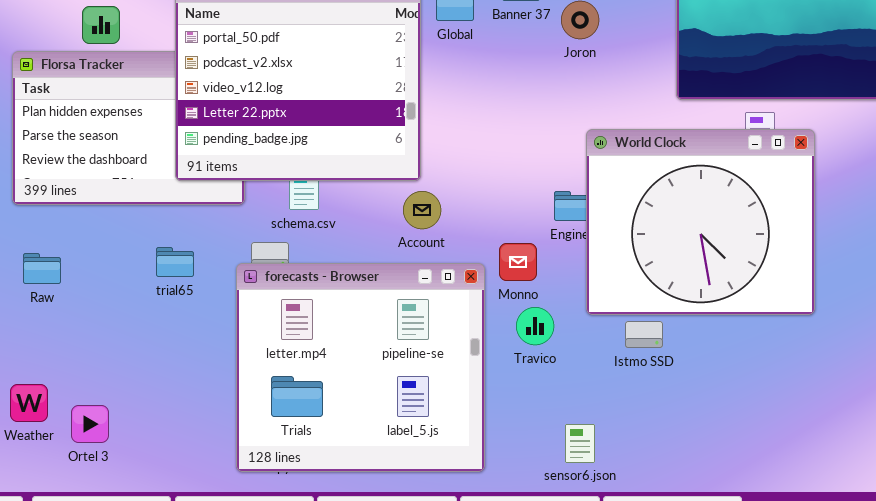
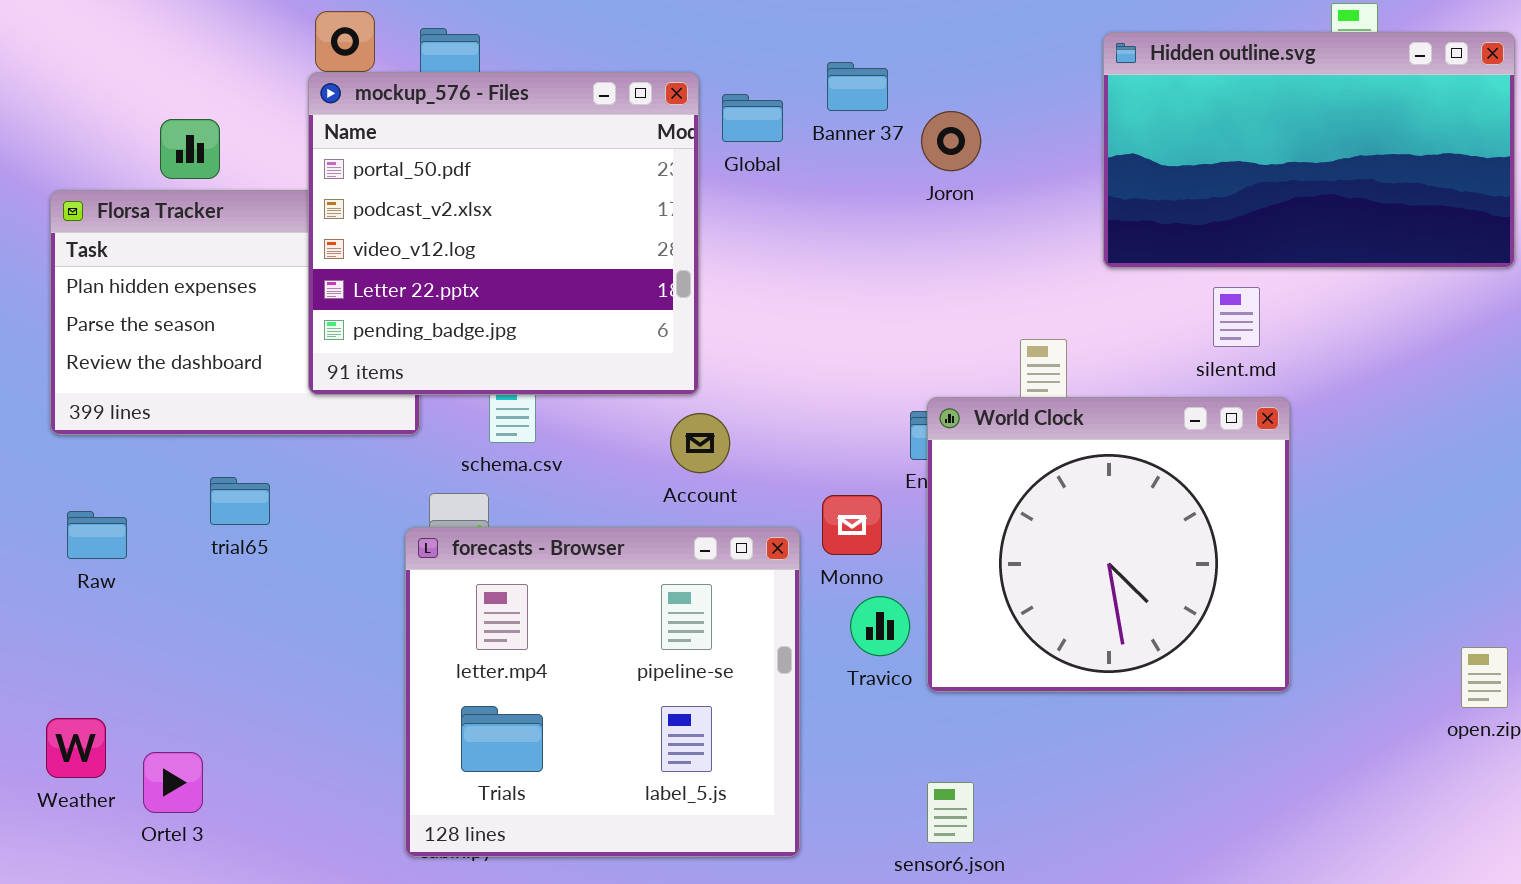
World Clock: [586,129,815,315] -> [927,397,1290,692], moved
trial65: [156,247,194,277] -> [210,477,270,525], moved

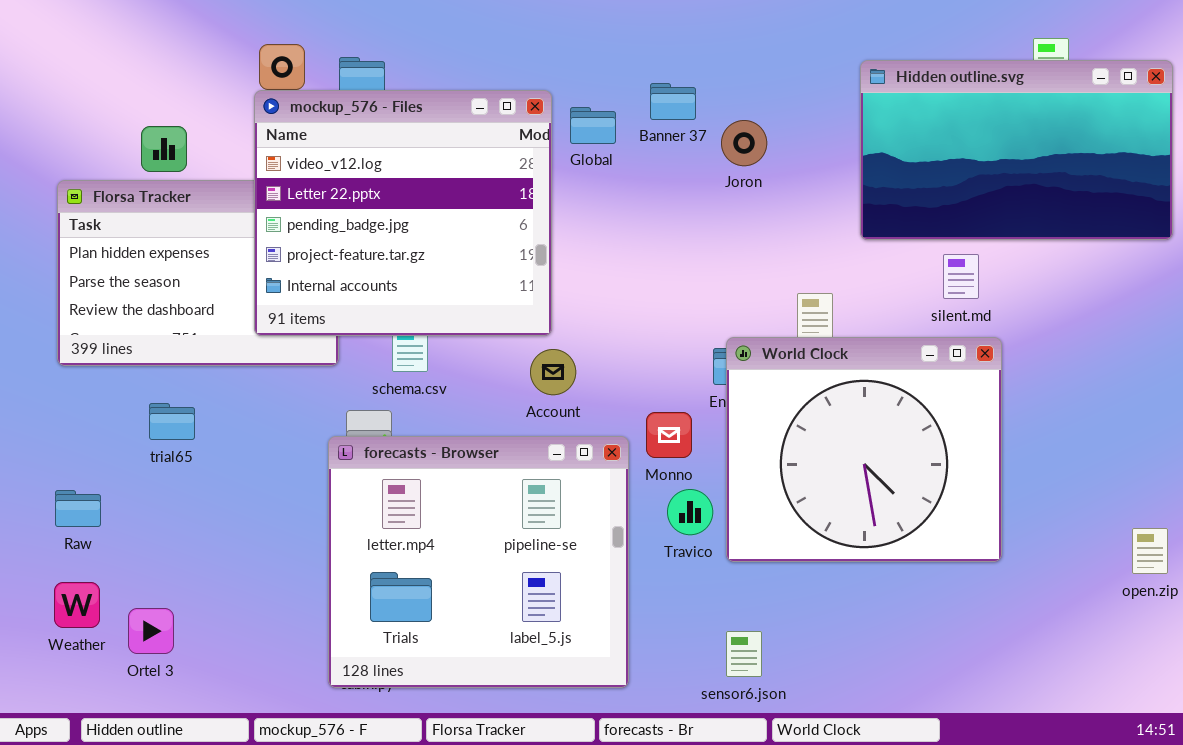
mockup_576 - Files: [308,72,699,395] -> [254,90,552,336], scrolled down 2 rows
trial65: [210,477,270,525] -> [149,403,195,440], moved
Raw: [67,511,127,559] -> [55,490,101,527], moved

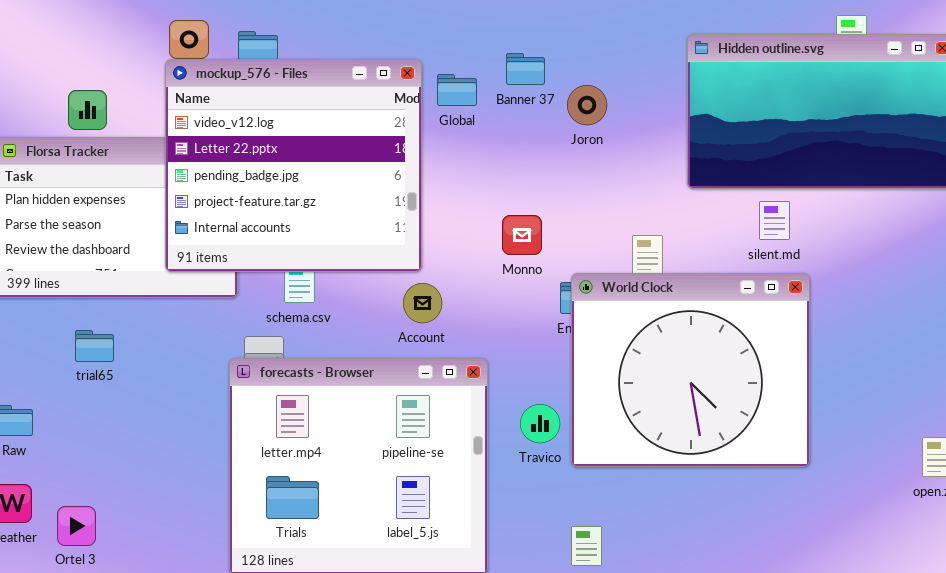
Monno: [646,412,692,458] -> [502,215,542,255], moved

